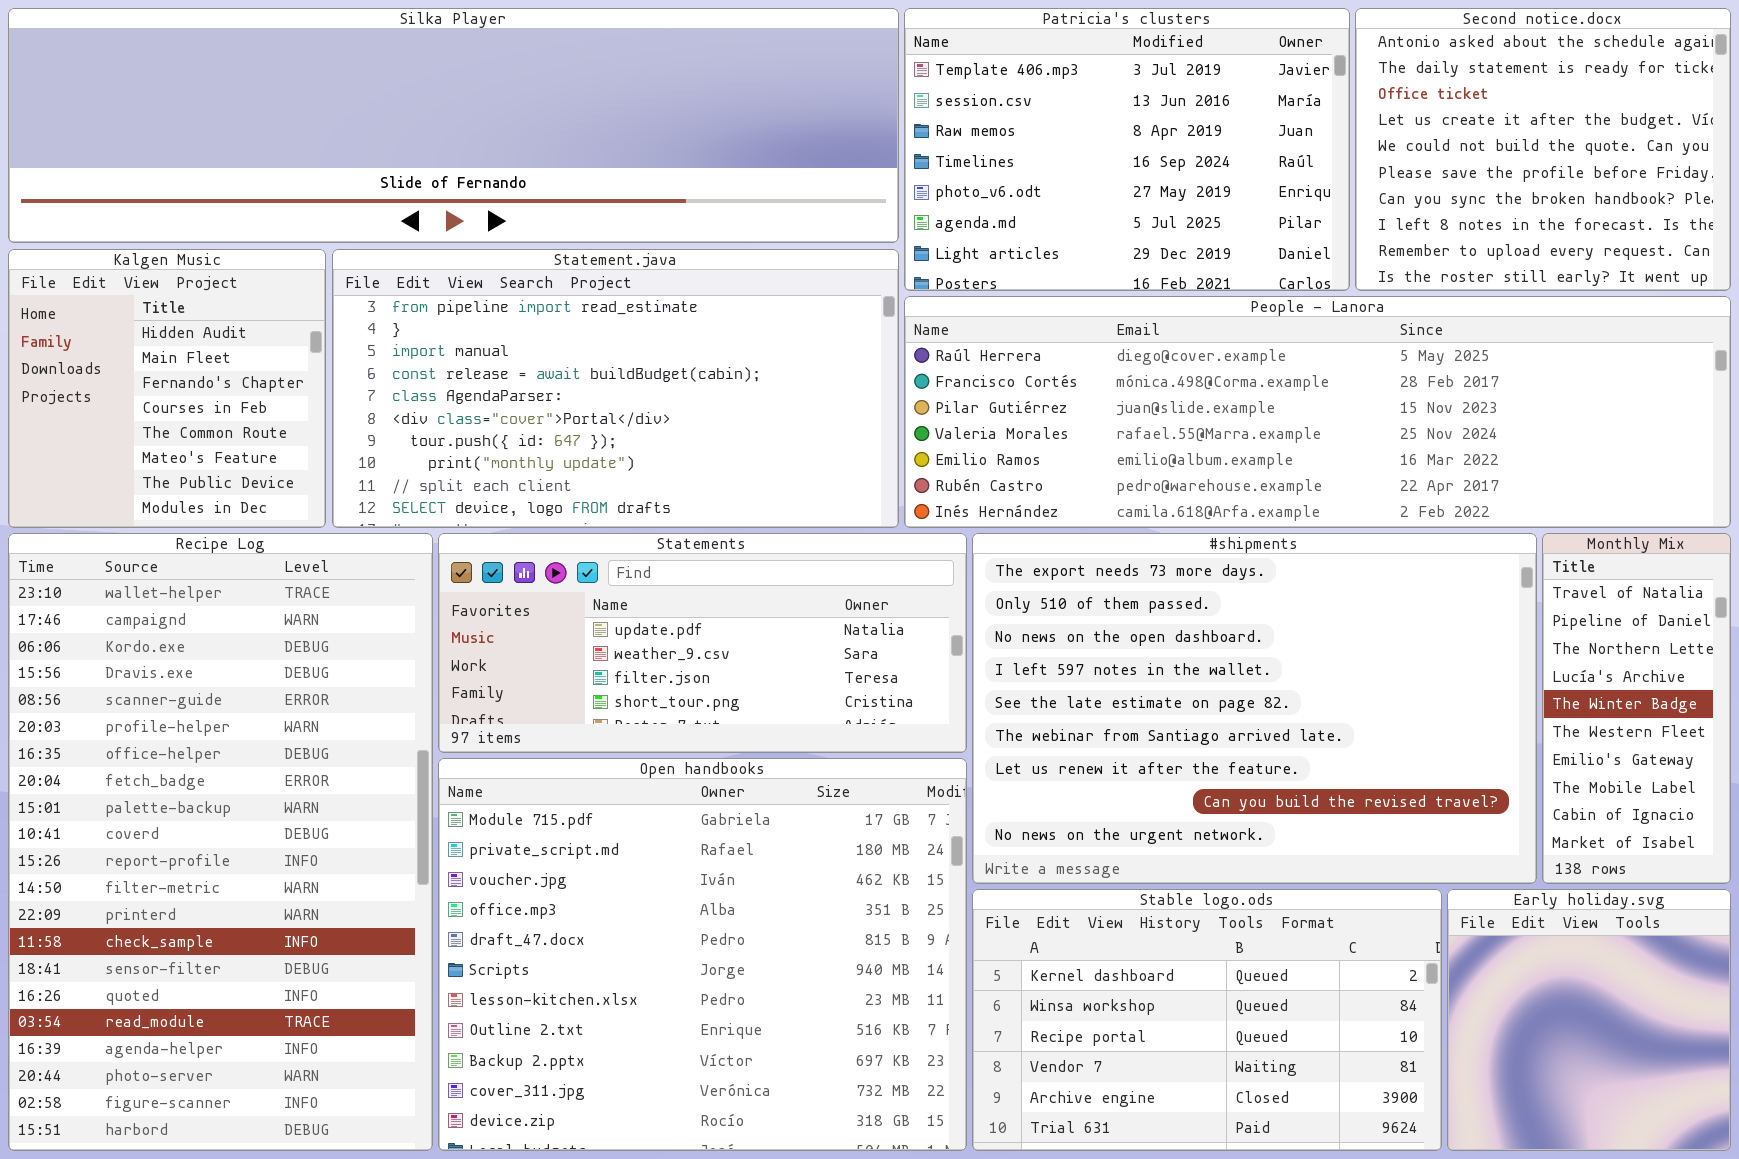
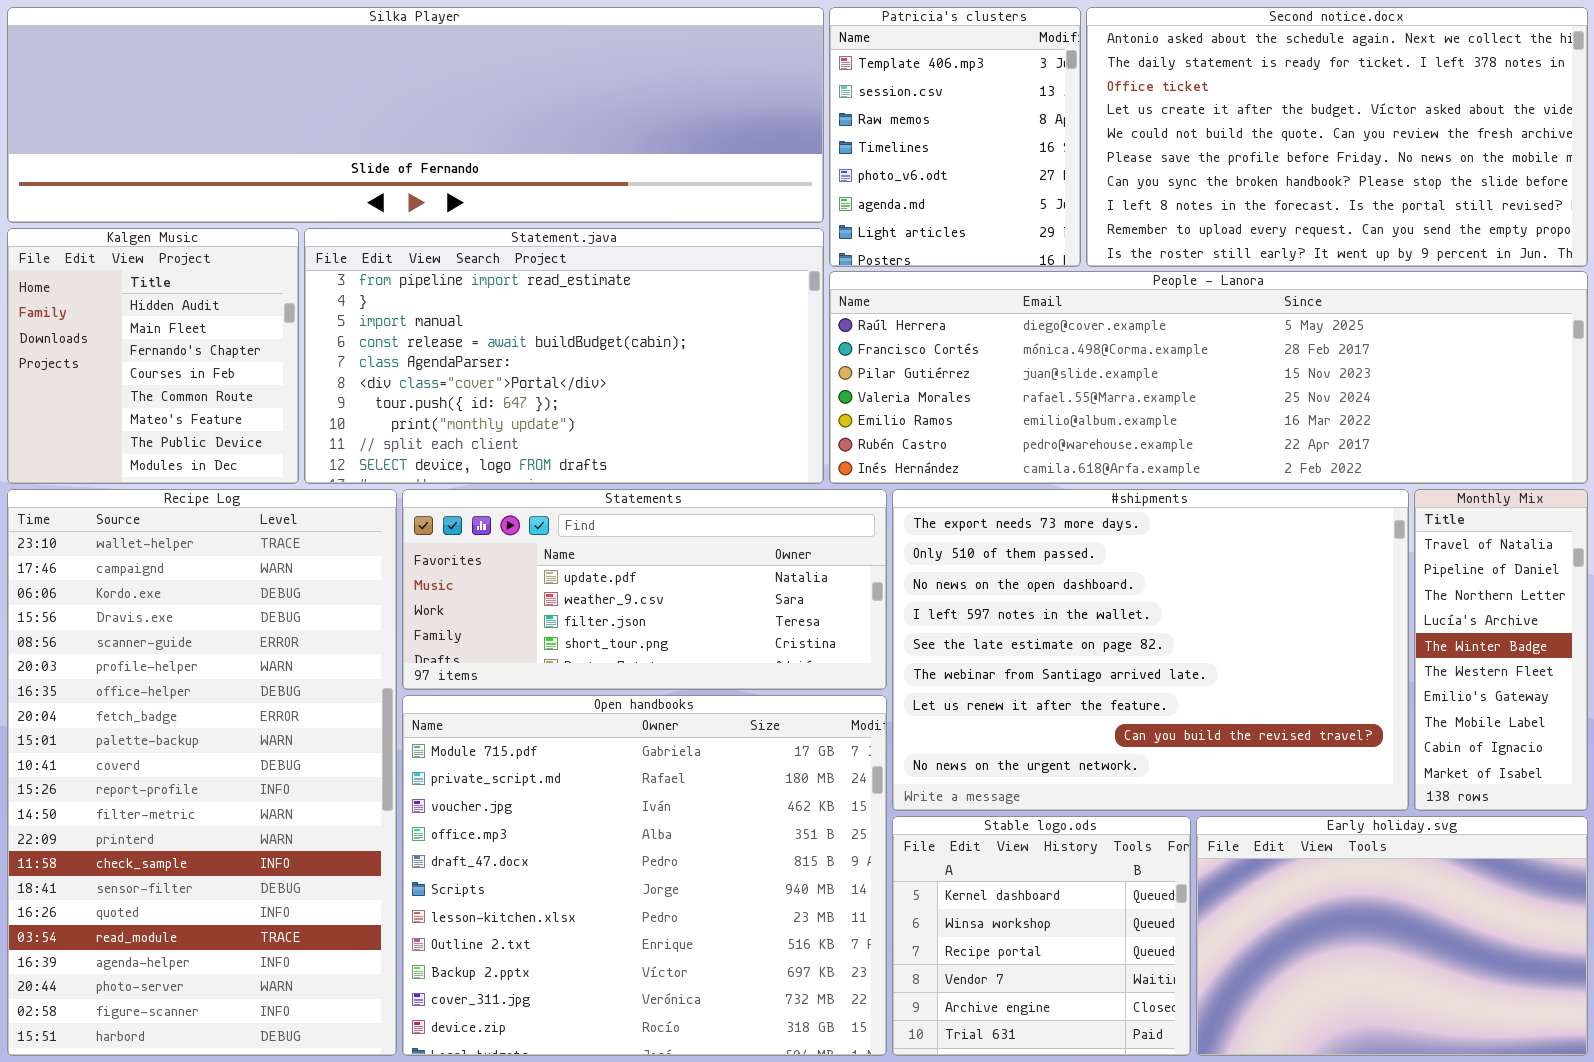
Patricia's clusters: [904,8,1350,291] -> [829,7,1081,267], resized
Second notice.docx: [1355,8,1731,291] -> [1086,7,1588,267], resized
Stable logo.ods: [972,889,1442,1151] -> [892,816,1191,1056], resized
Early holiday.svg: [1447,889,1731,1151] -> [1196,816,1588,1056], resized

